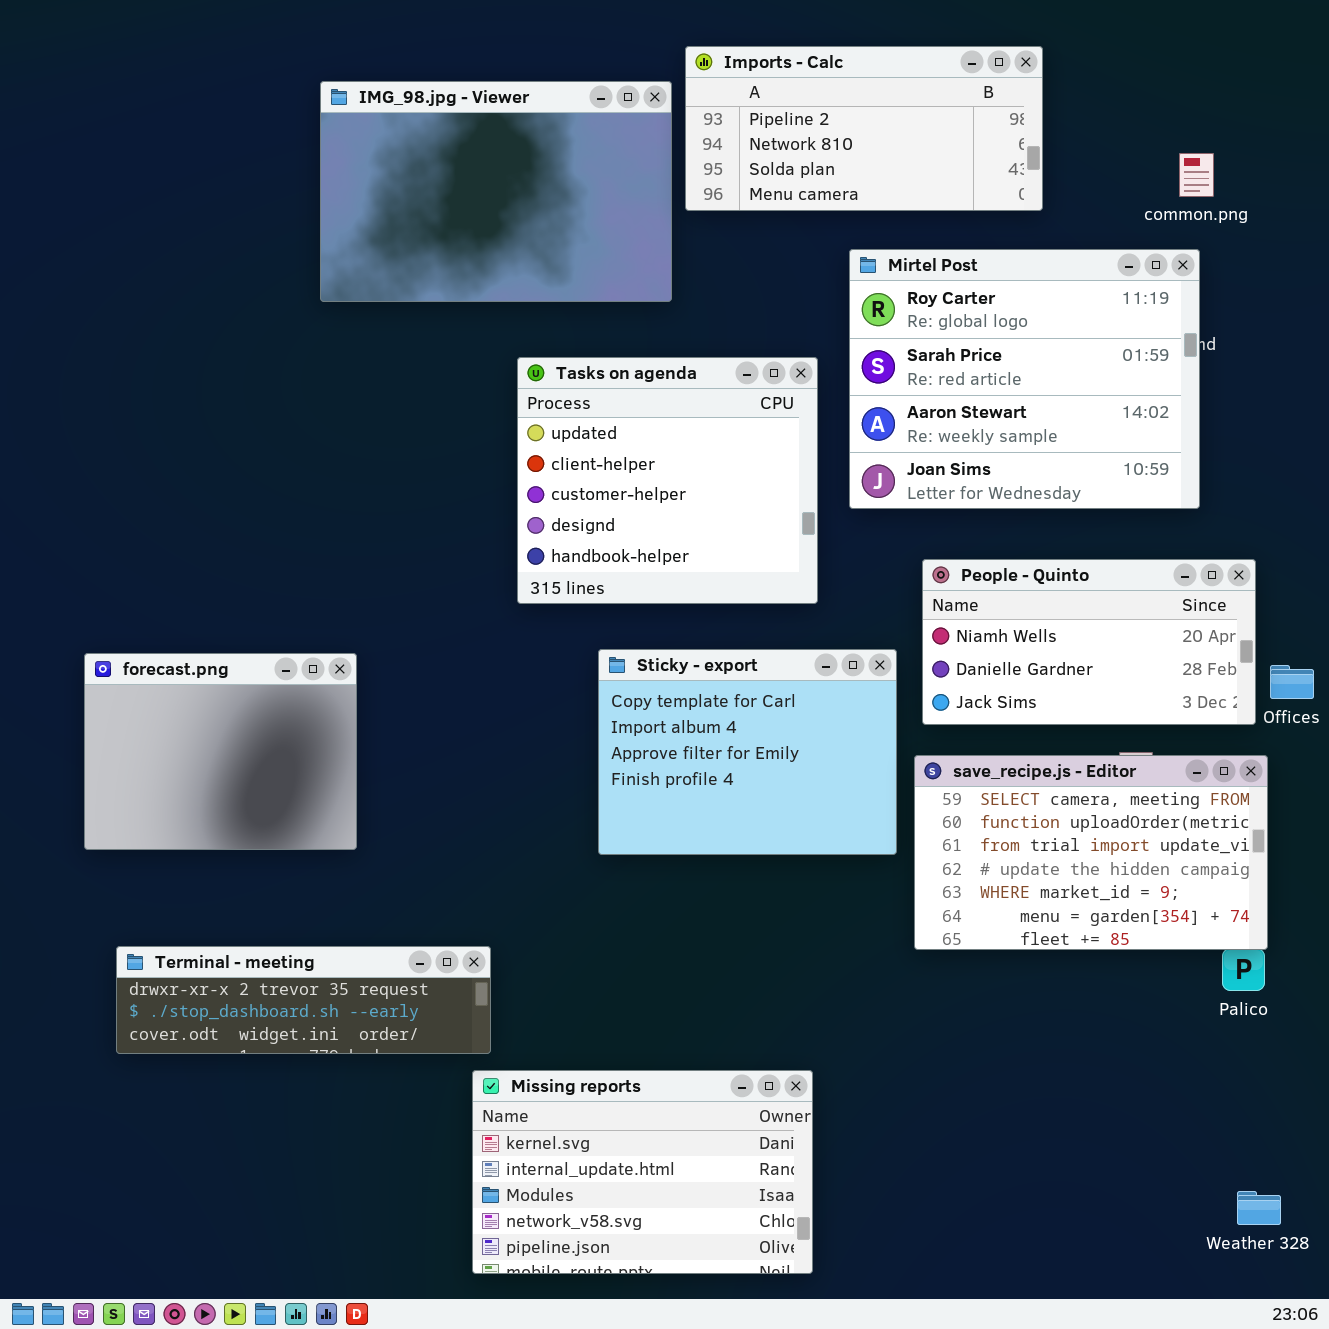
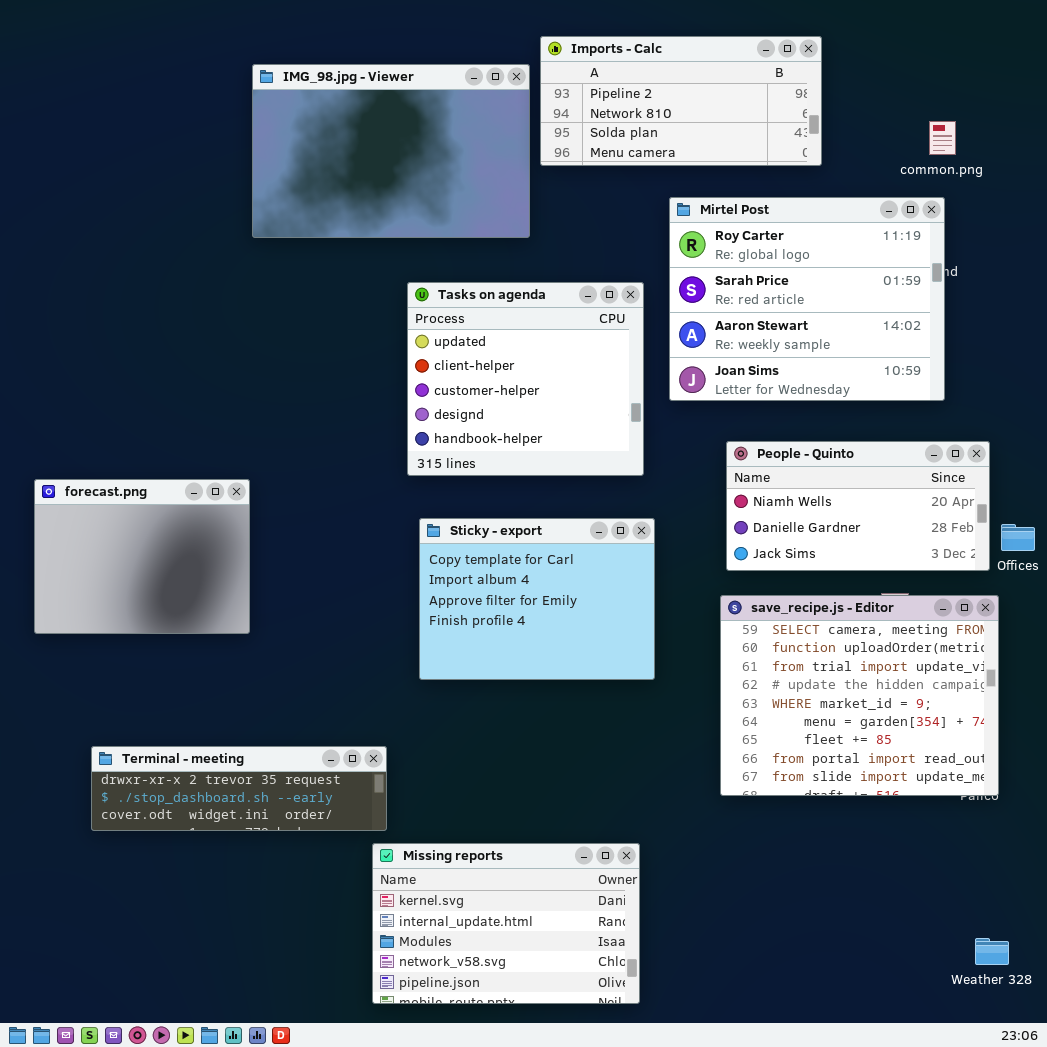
Sticky - export: [598,649,897,855] -> [419,518,655,680], moved
forecast.png: [84,653,357,850] -> [34,479,250,634], moved
save_recipe.js - Editor: [914,755,1268,950] -> [720,595,999,796], resized

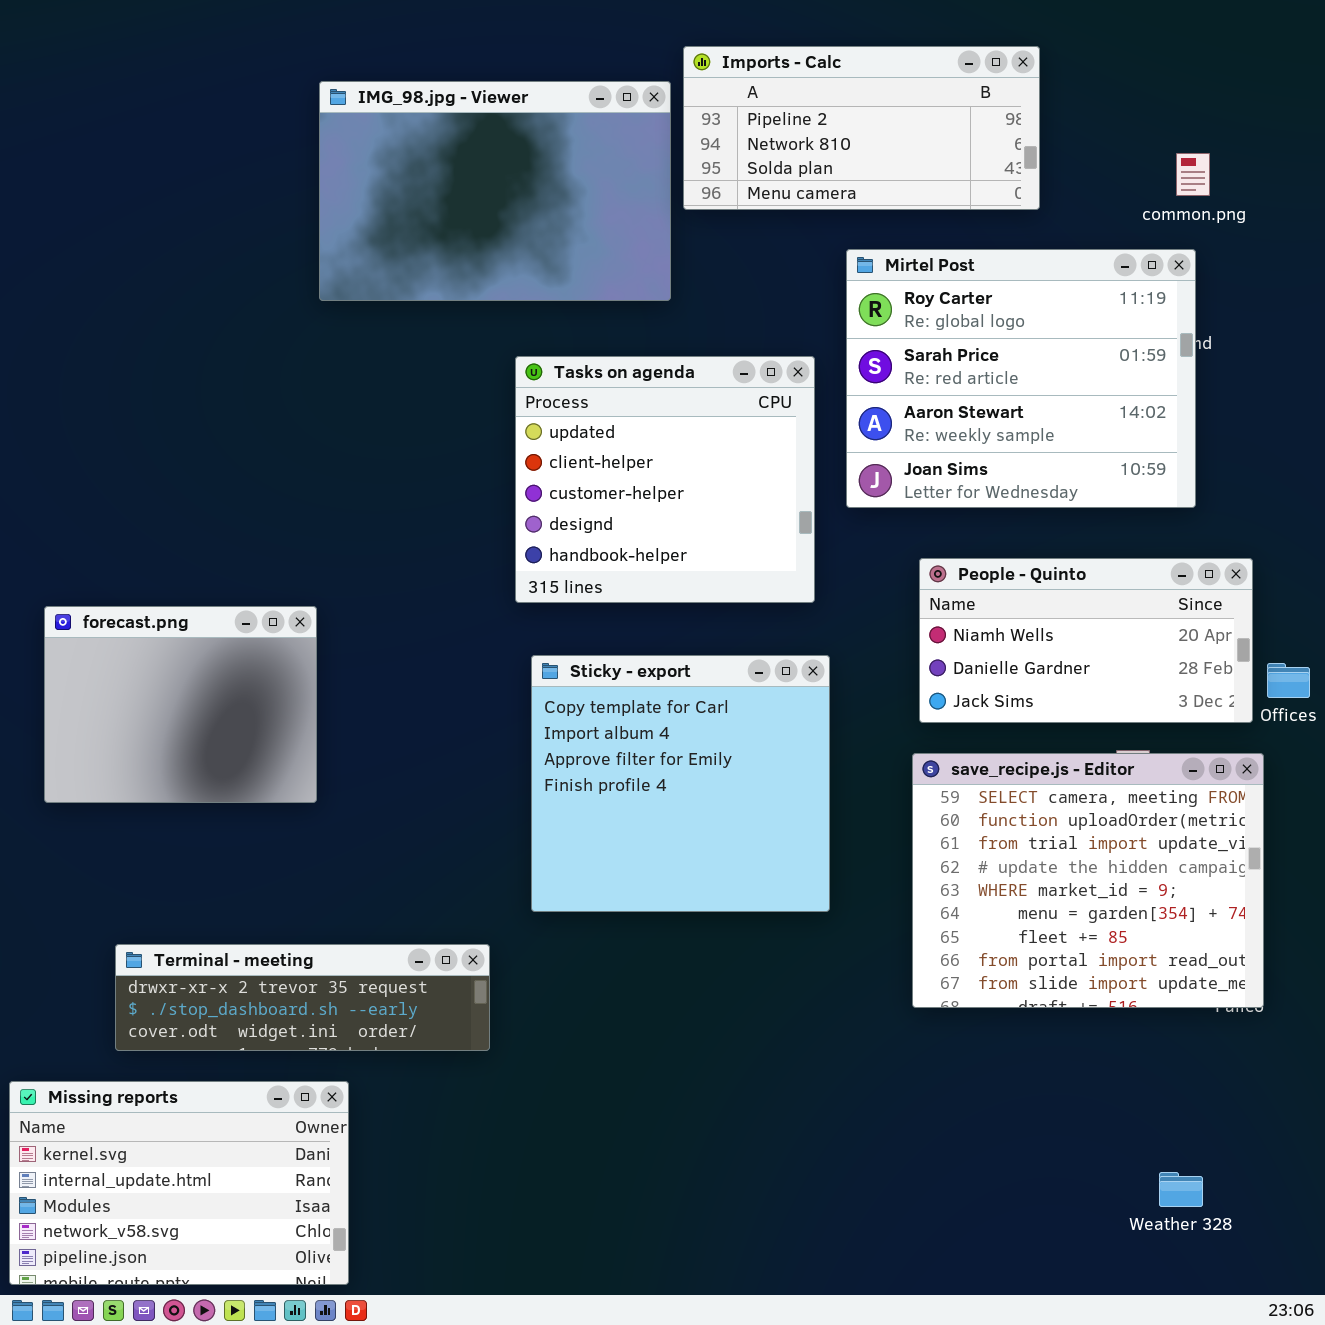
Sticky - export: [419,518,655,680] -> [531,655,830,912], resized
Missing reports: [372,843,640,1004] -> [9,1081,349,1285], moved
Weather 328: [975,938,1009,965] -> [1159,1172,1203,1207], moved

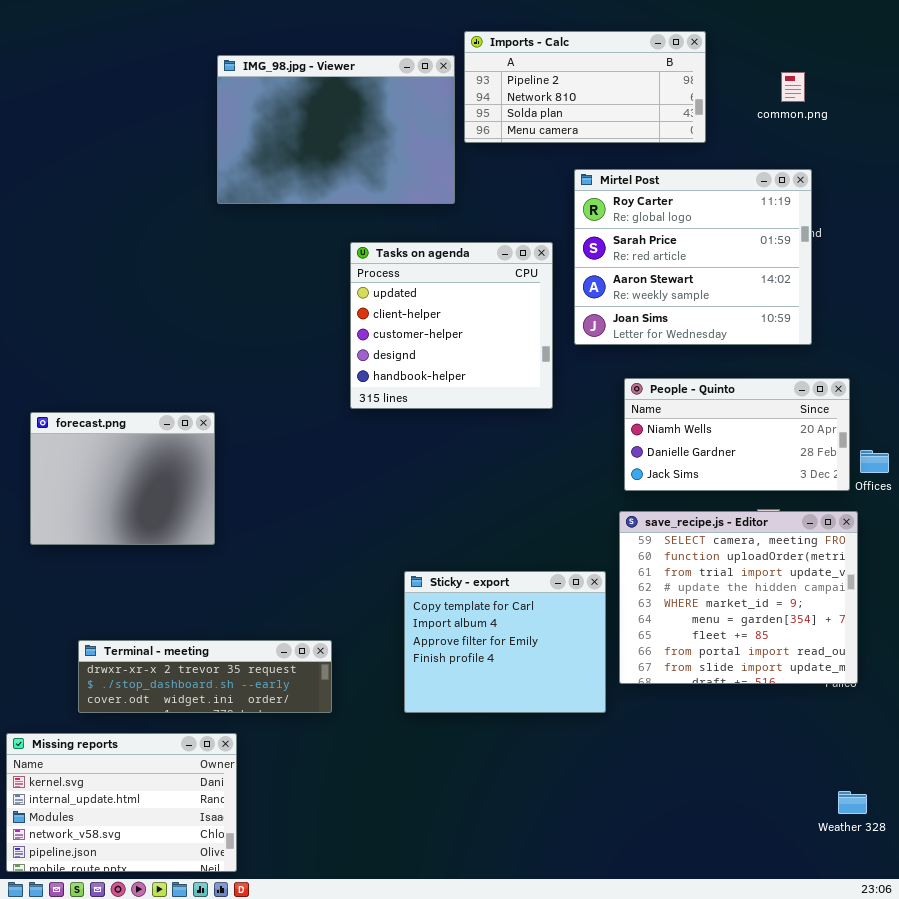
common.png: [1176,153,1210,196] -> [781,72,805,102], moved
Sticky - export: [531,655,830,912] -> [404,571,606,713], moved, resized
Weather 328: [1159,1172,1203,1207] -> [838,791,867,814], moved

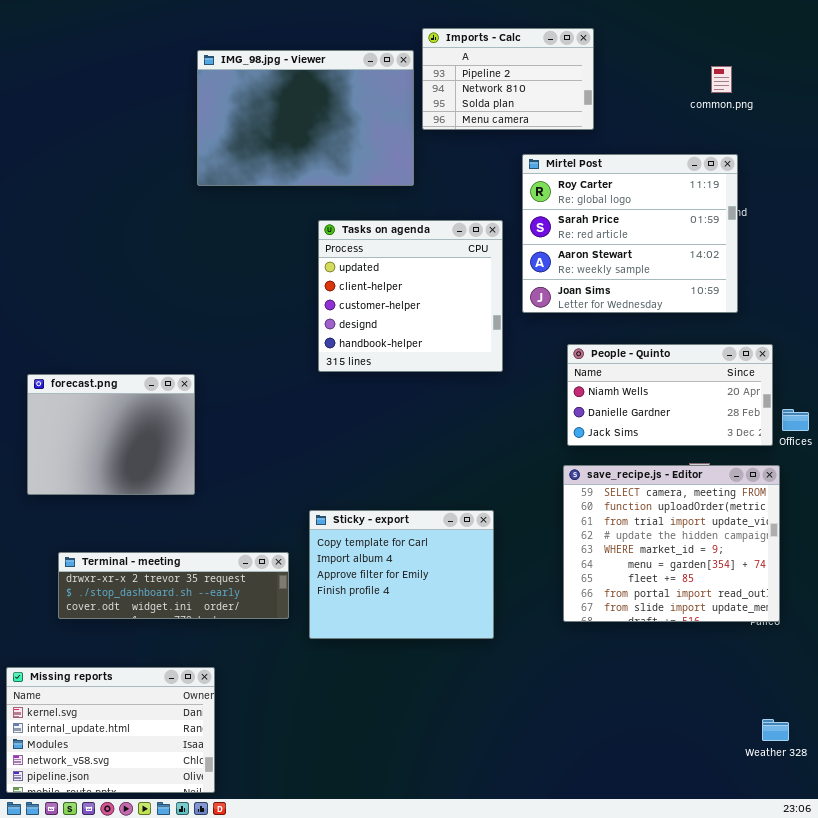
Imports - Calc: [464,31,706,143] -> [422,28,594,130], resized
Sticky - export: [404,571,606,713] -> [309,510,494,639], moved
Terminal - meeting: [78,640,332,713] -> [58,552,289,619], moved

